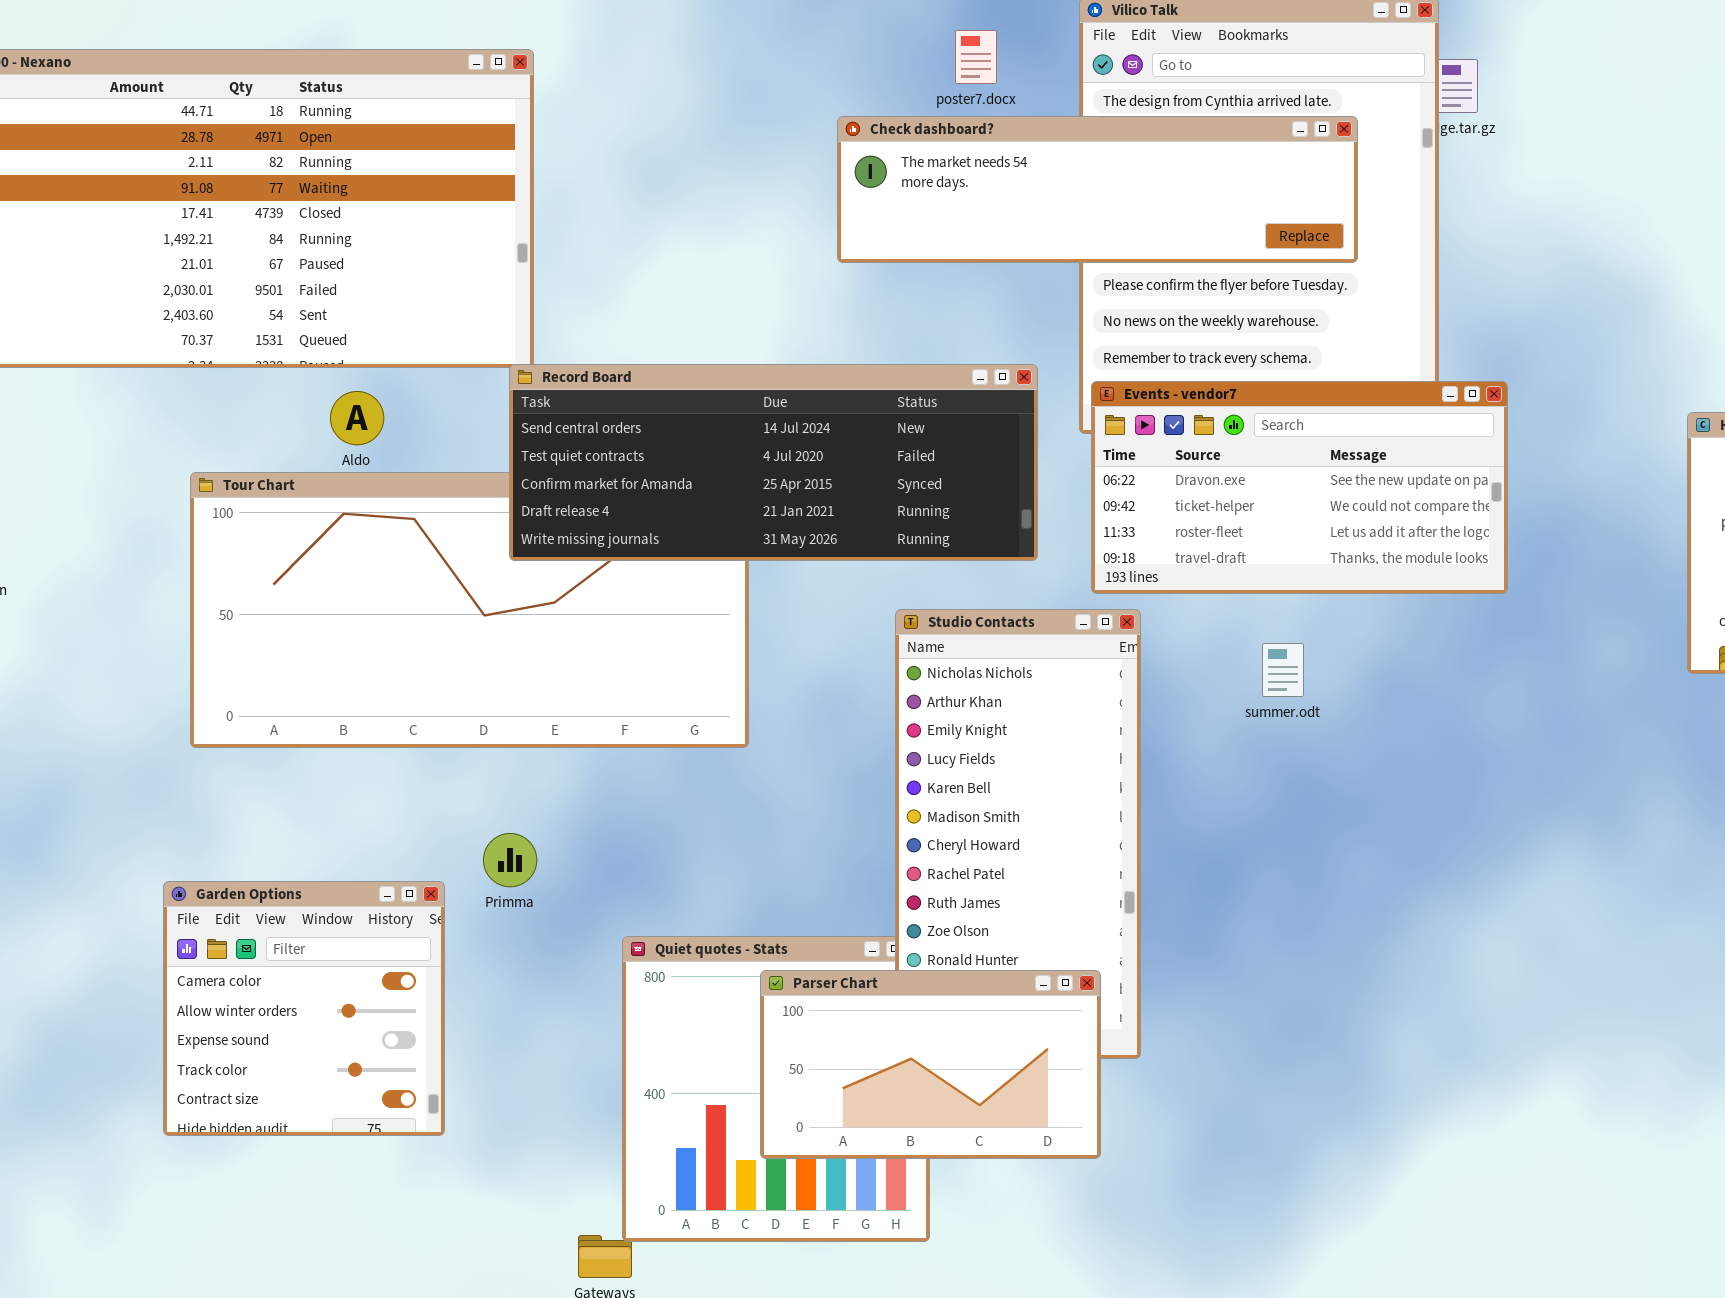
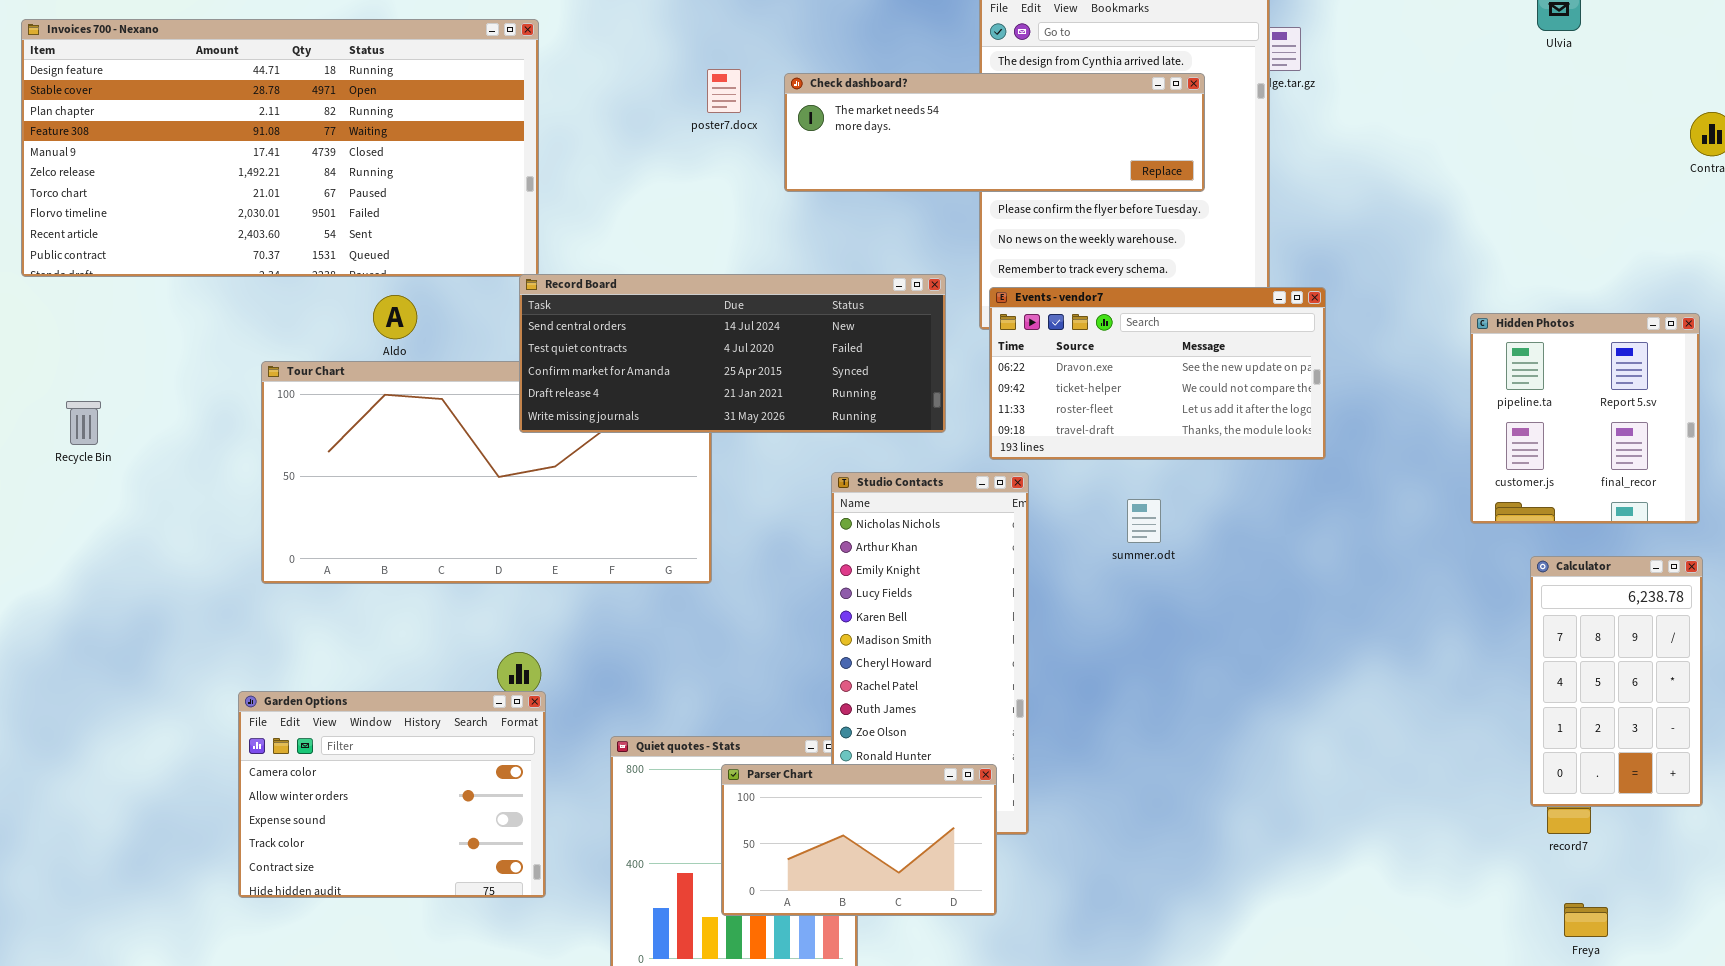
poster7.docx: [955,30,997,84] -> [707,69,741,113], moved
Garden Options: [163,881,445,1136] -> [238,691,546,898], resized

